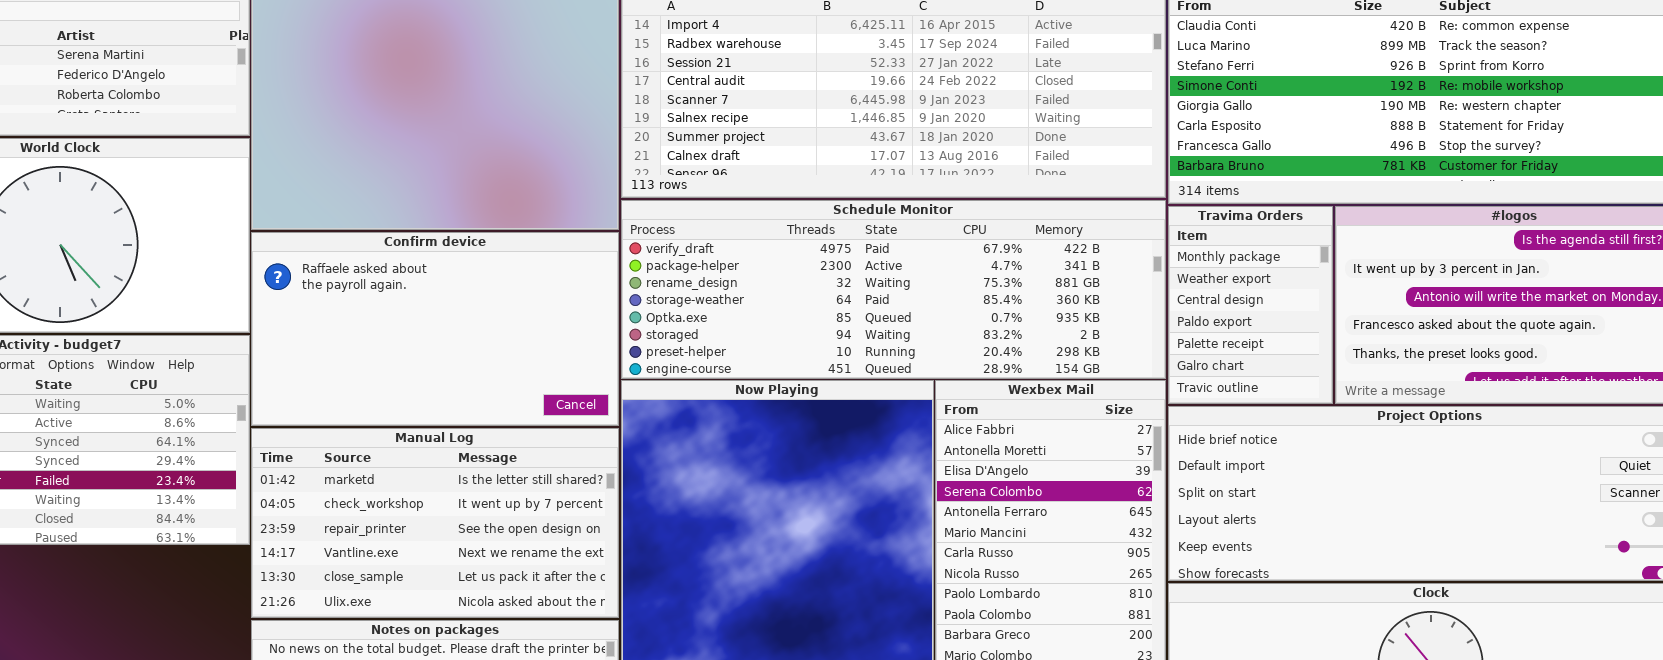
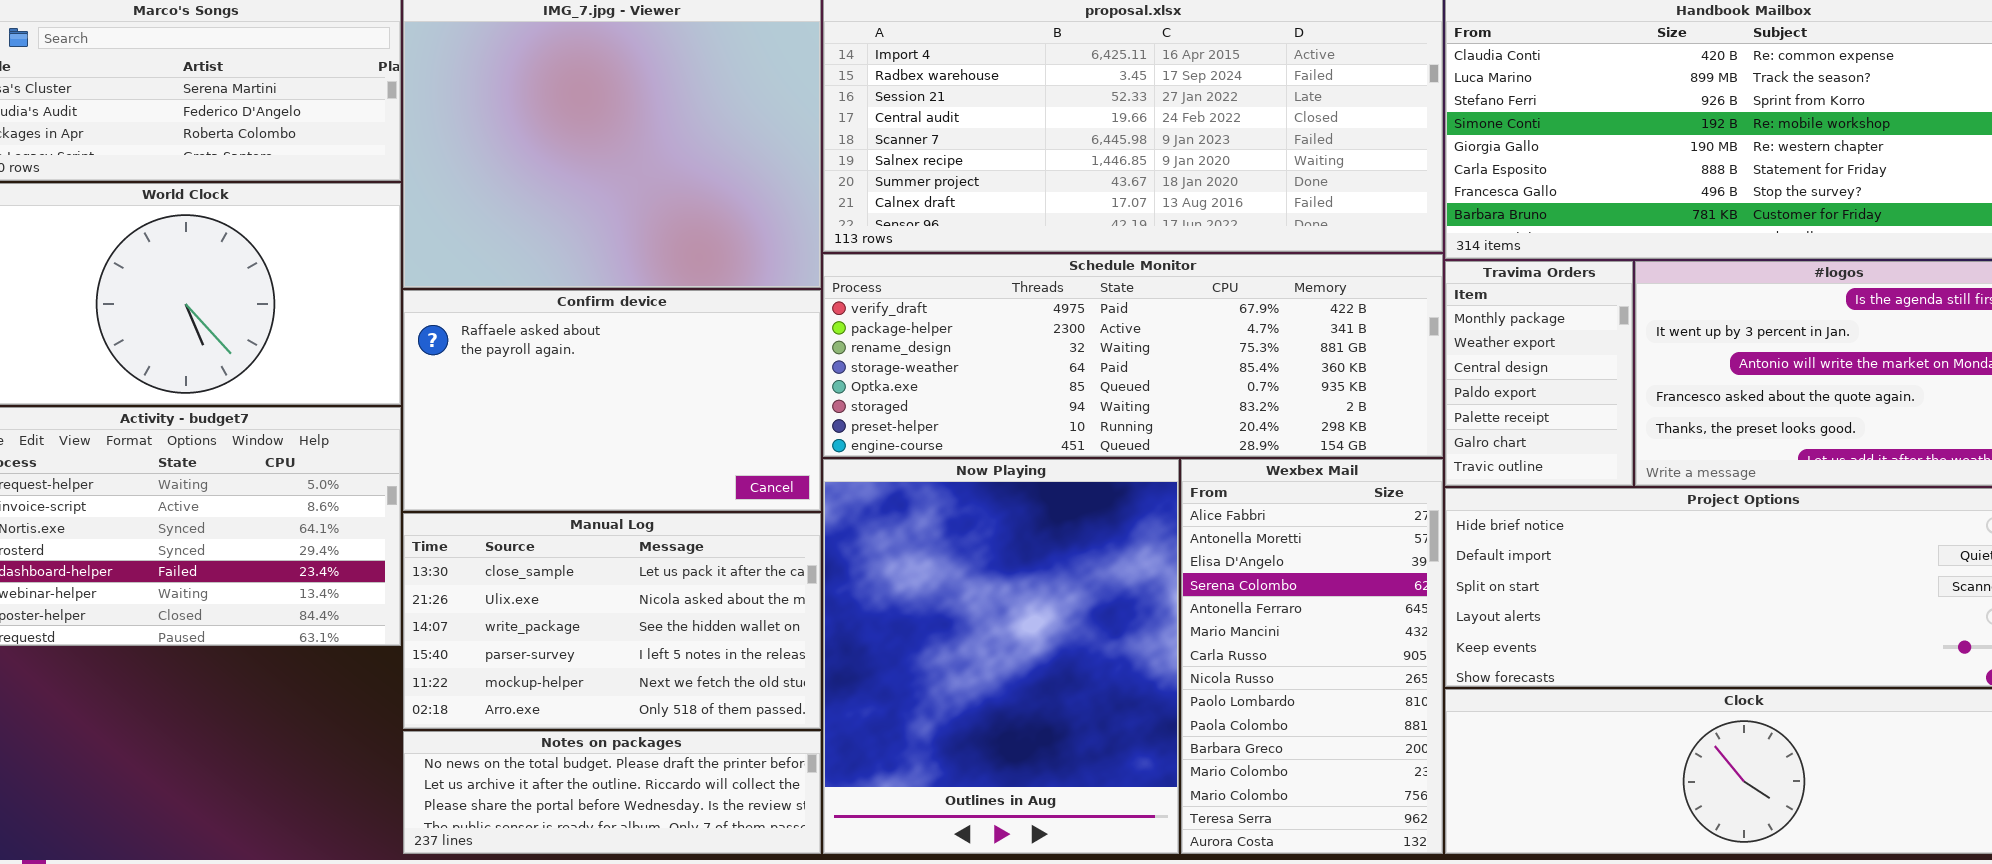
Manual Log: [251,428,619,618] -> [403,513,821,729], scrolled down 4 rows

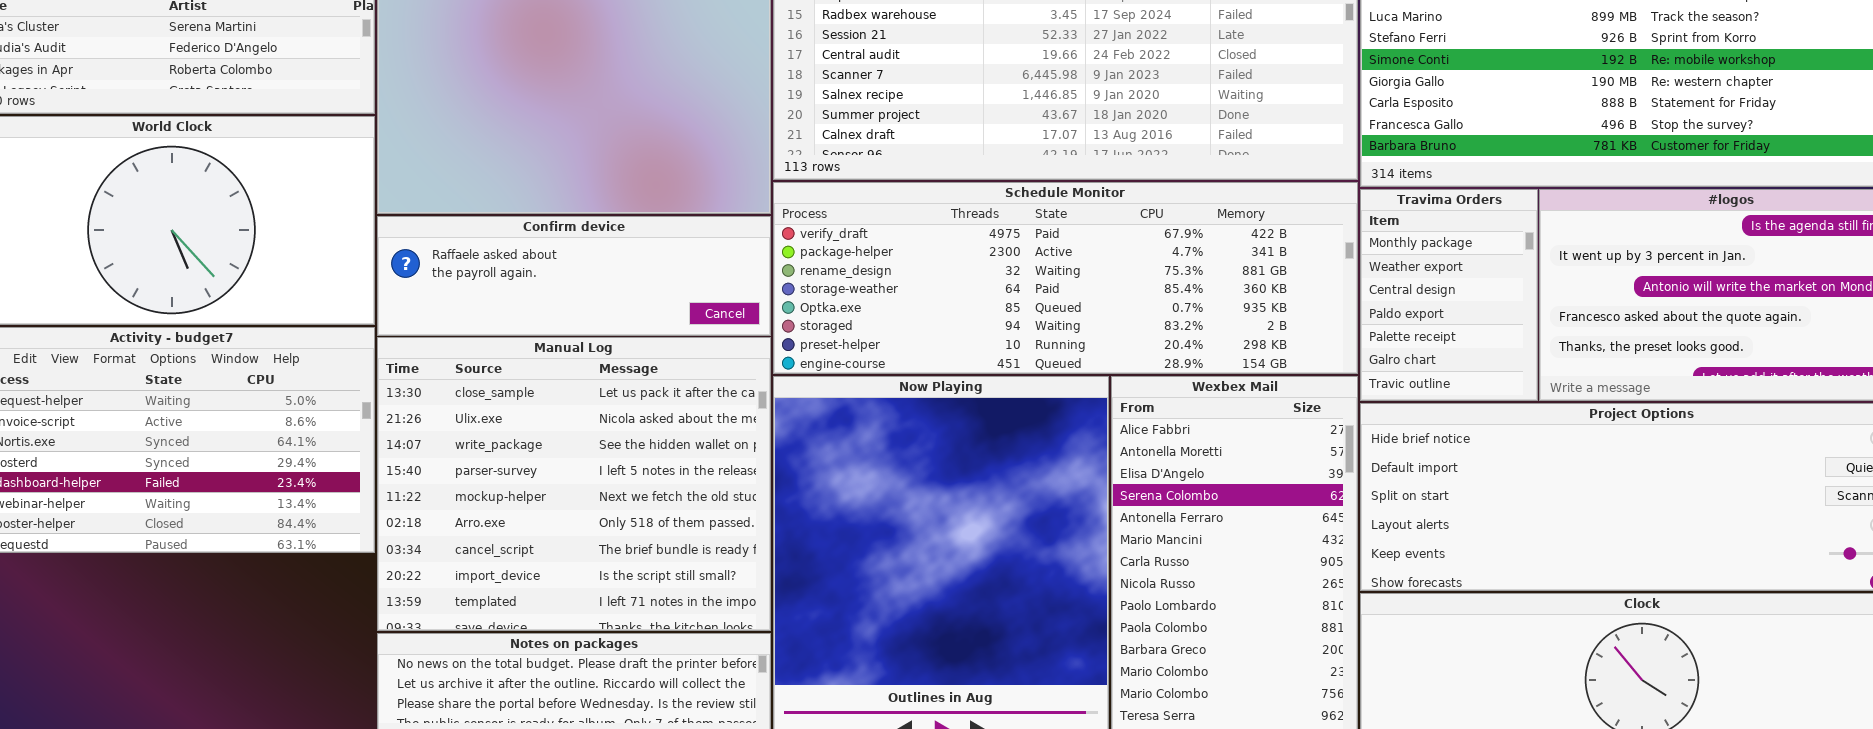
Confirm device: [403,290,821,511] -> [377,216,771,336], resized
Manual Log: [403,513,821,729] -> [377,337,771,631], resized

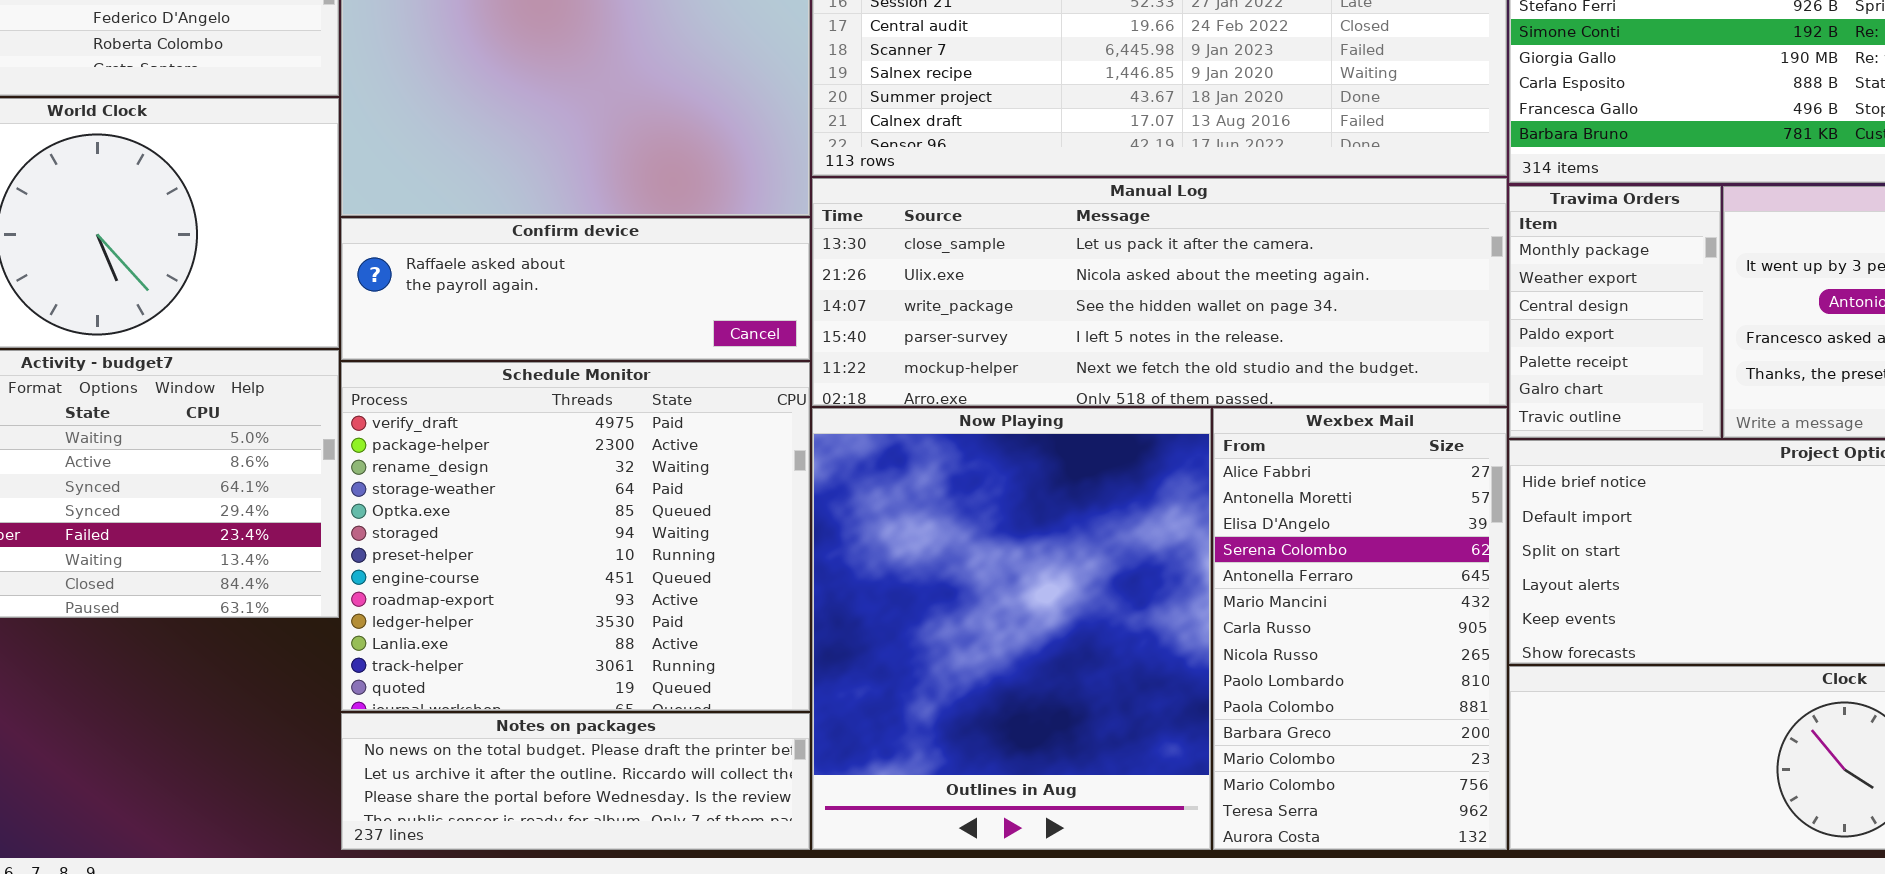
Schedule Monitor: [773,182,1358,374] -> [341,362,810,711], moved, resized
Manual Log: [377,337,771,631] -> [812,178,1507,406], moved, resized

